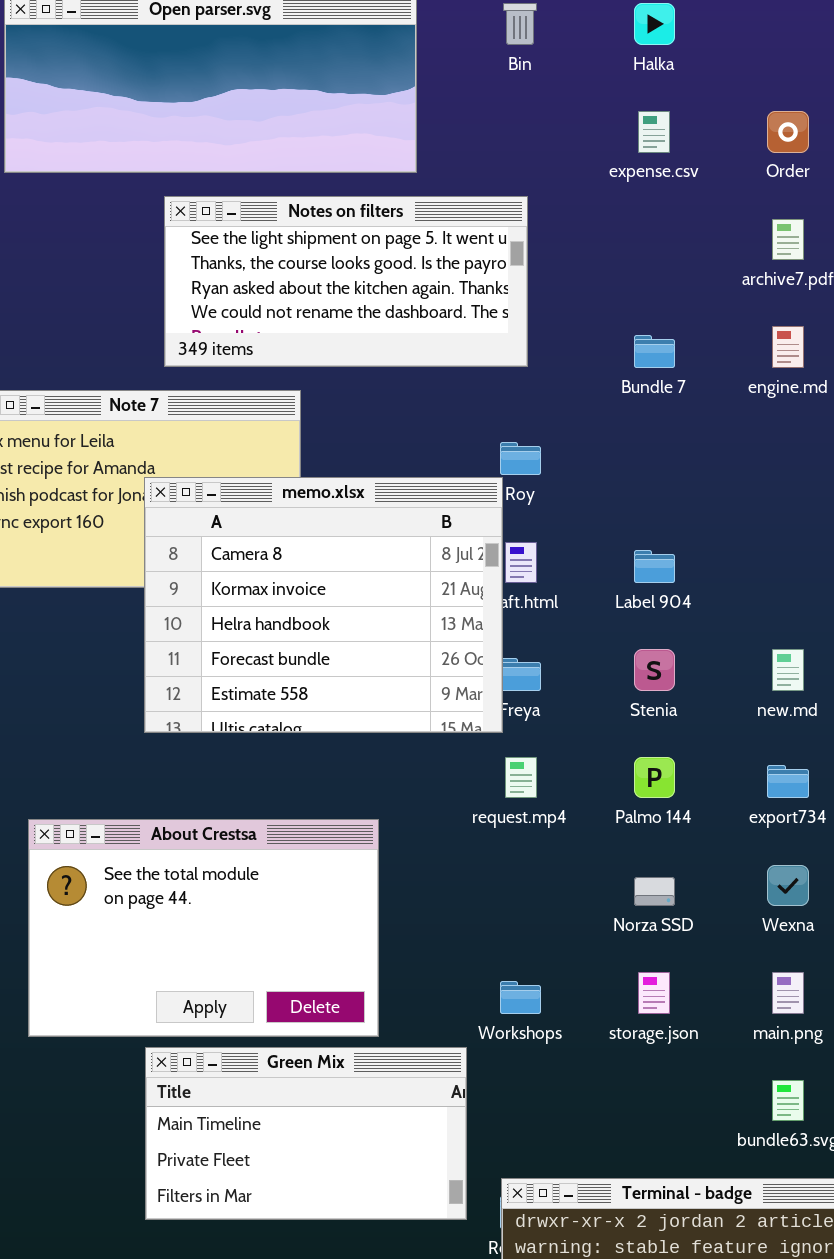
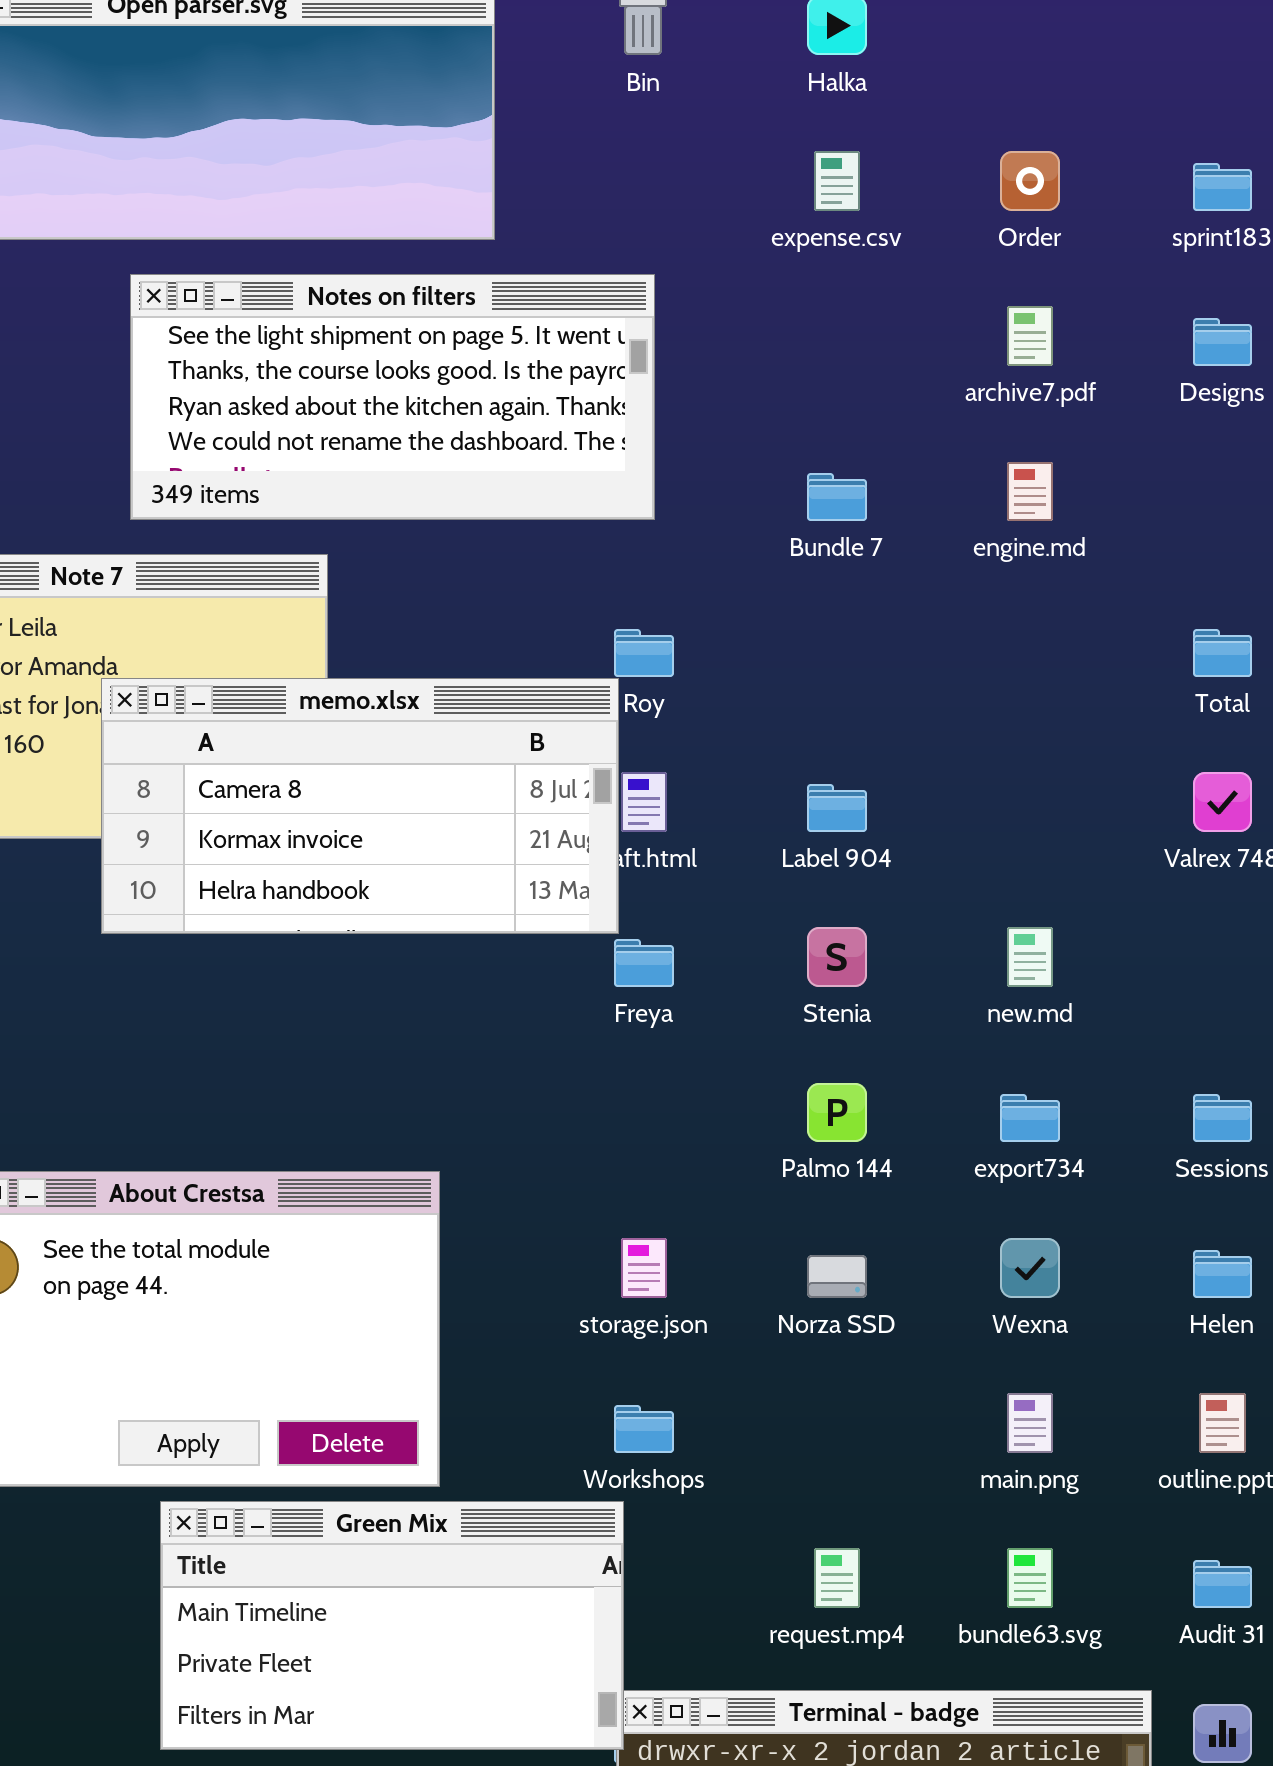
memo.xlsx: [144,477,503,733] -> [101,678,619,934], resized
request.mp4: [505,757,537,798] -> [814,1548,860,1608], moved
storage.json: [638,972,670,1014] -> [621,1238,667,1298], moved
Green Mix: [145,1047,467,1220] -> [160,1501,624,1750], moved

